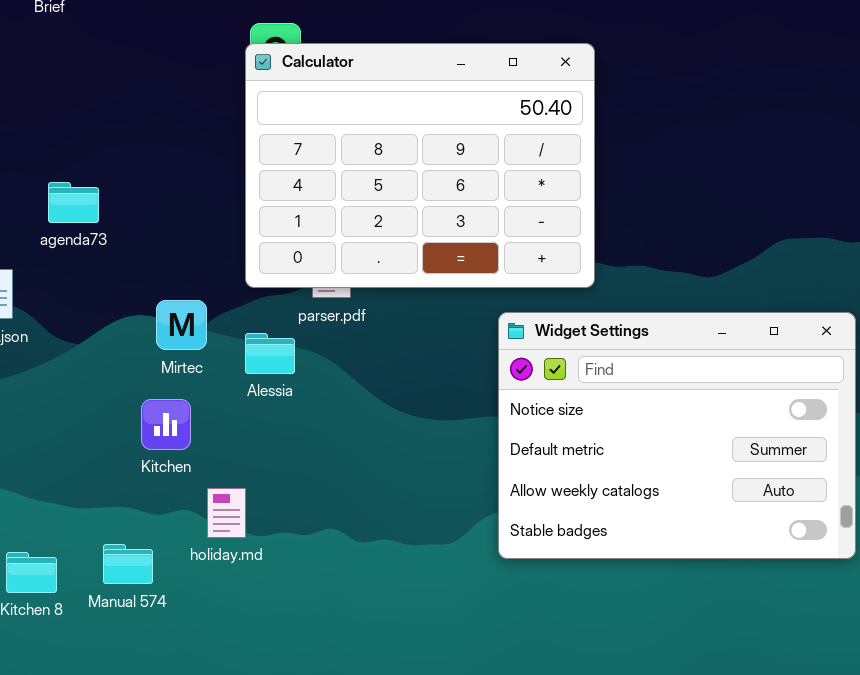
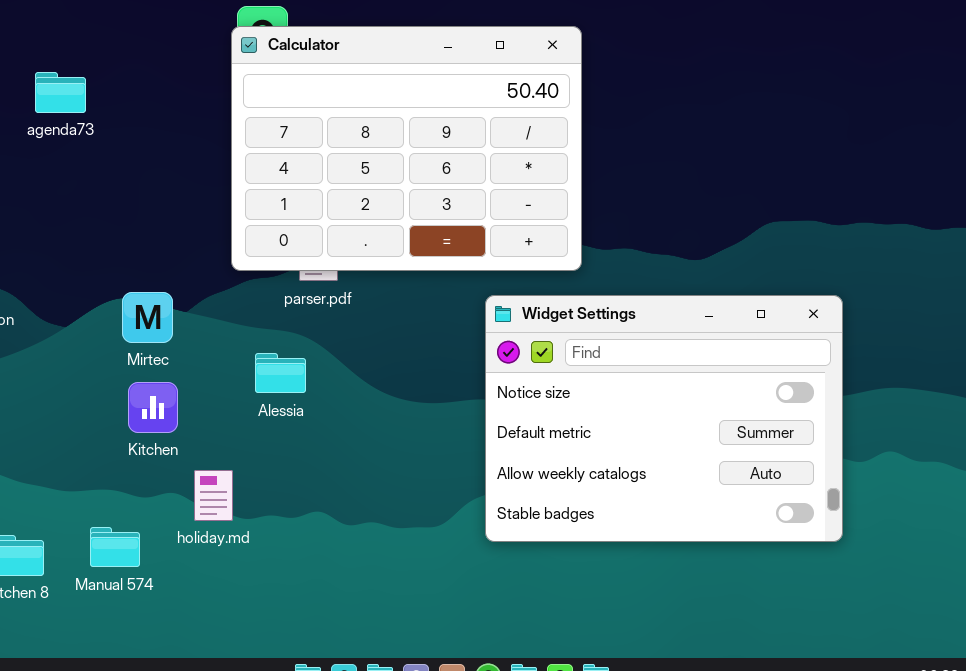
agenda73: [48,182,99,223] -> [35,72,86,113], moved
Mirtec: [156,300,207,350] -> [122,292,173,343], moved
Alessia: [245,333,295,374] -> [255,353,306,393], moved

